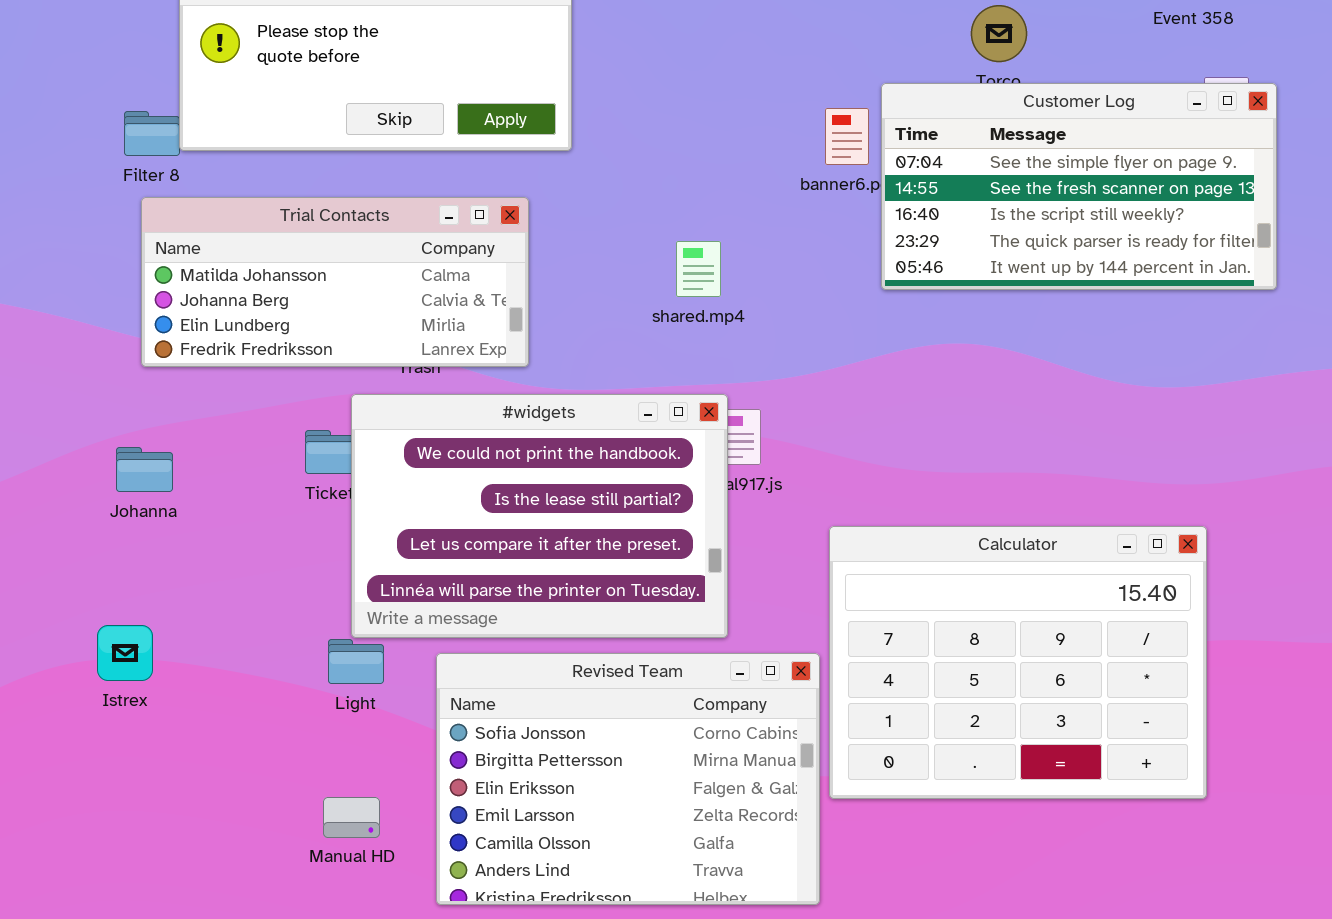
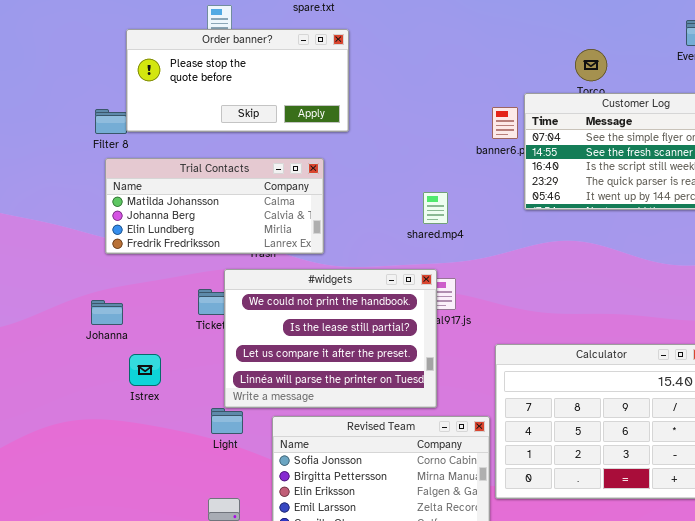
shared.mp4: [676,241,721,297] -> [423,192,448,224], moved
Istrex: [97,625,153,681] -> [129,354,161,386], moved

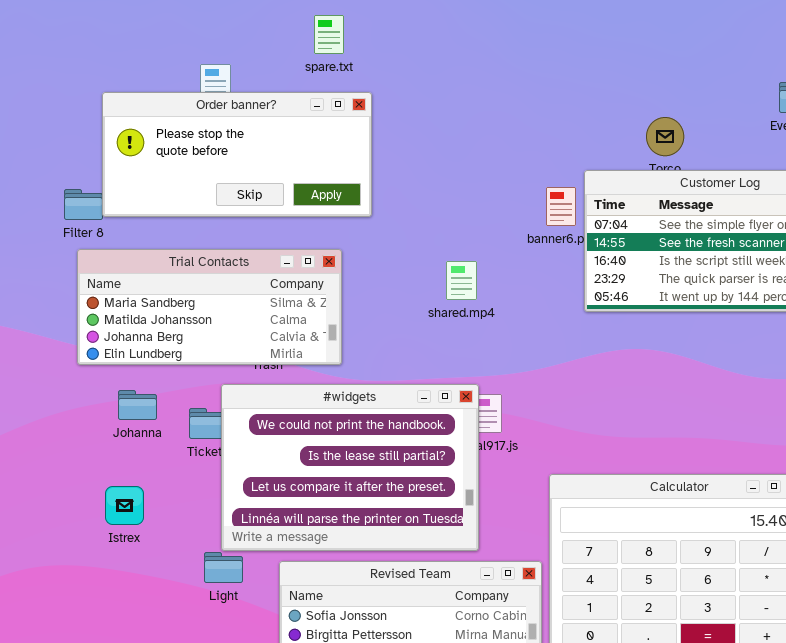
Trial Contacts: [105,158,324,254] -> [77,249,342,365], scrolled up 1 row
shared.mp4: [423,192,448,224] -> [446,261,477,300], moved
Johanna: [91,300,123,325] -> [118,390,157,420], moved

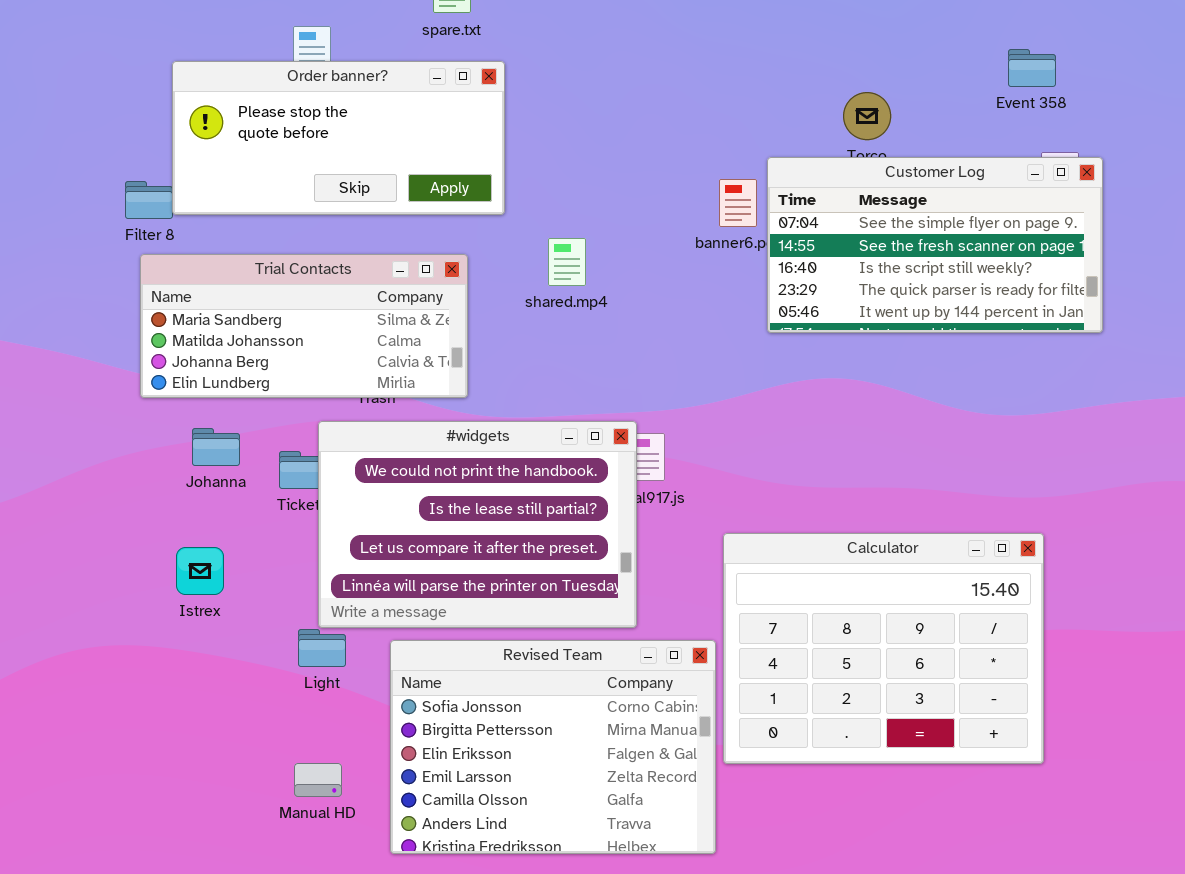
shared.mp4: [446,261,477,300] -> [548,238,586,286], moved

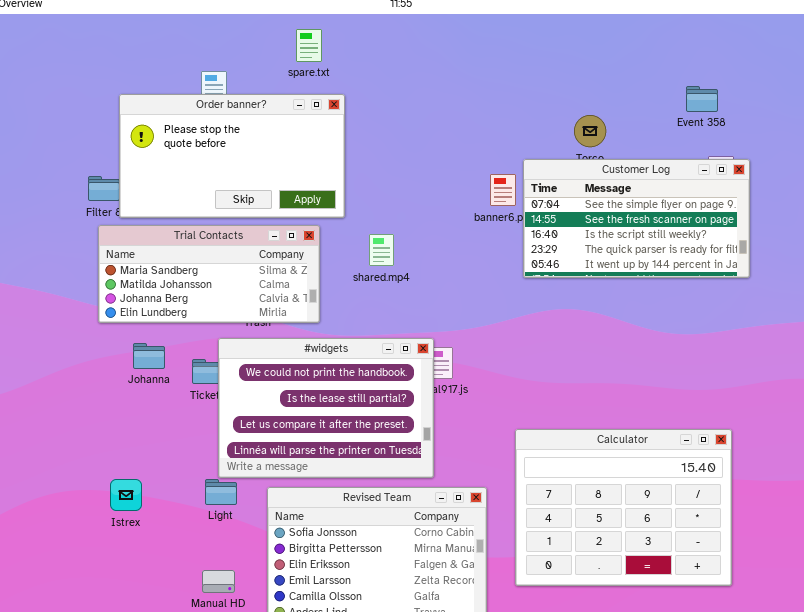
Order banner?: [172,61,505,215] -> [119,94,345,218], resized
shared.mp4: [548,238,586,286] -> [369,234,394,266], moved
Calculator: [723,533,1044,764] -> [515,429,732,586], moved
Istrex: [176,547,224,595] -> [110,479,142,511], moved

